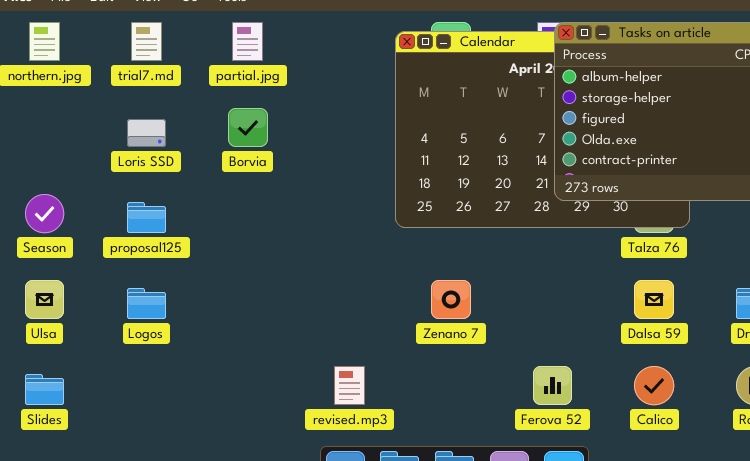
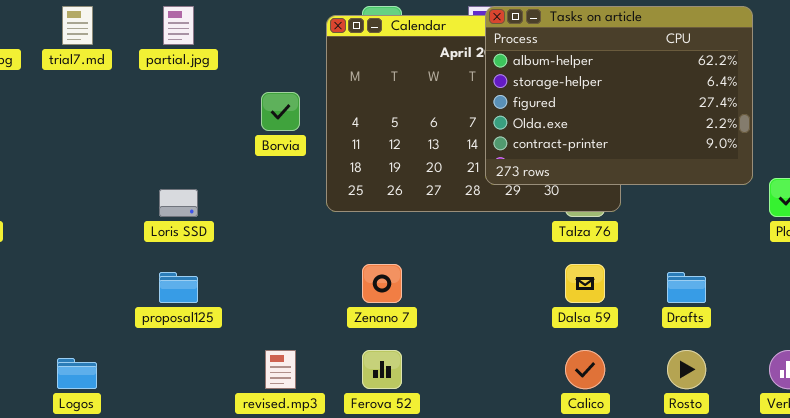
Borvia: [228,108,268,147] -> [261,92,300,131], moved
Loris SSD: [127,119,166,147] -> [159,189,198,217], moved
proposal125: [127,202,166,233] -> [159,272,198,303], moved
Logos: [127,288,166,319] -> [57,358,97,389], moved
Ferova 52: [533,366,572,405] -> [362,350,402,389], moved

